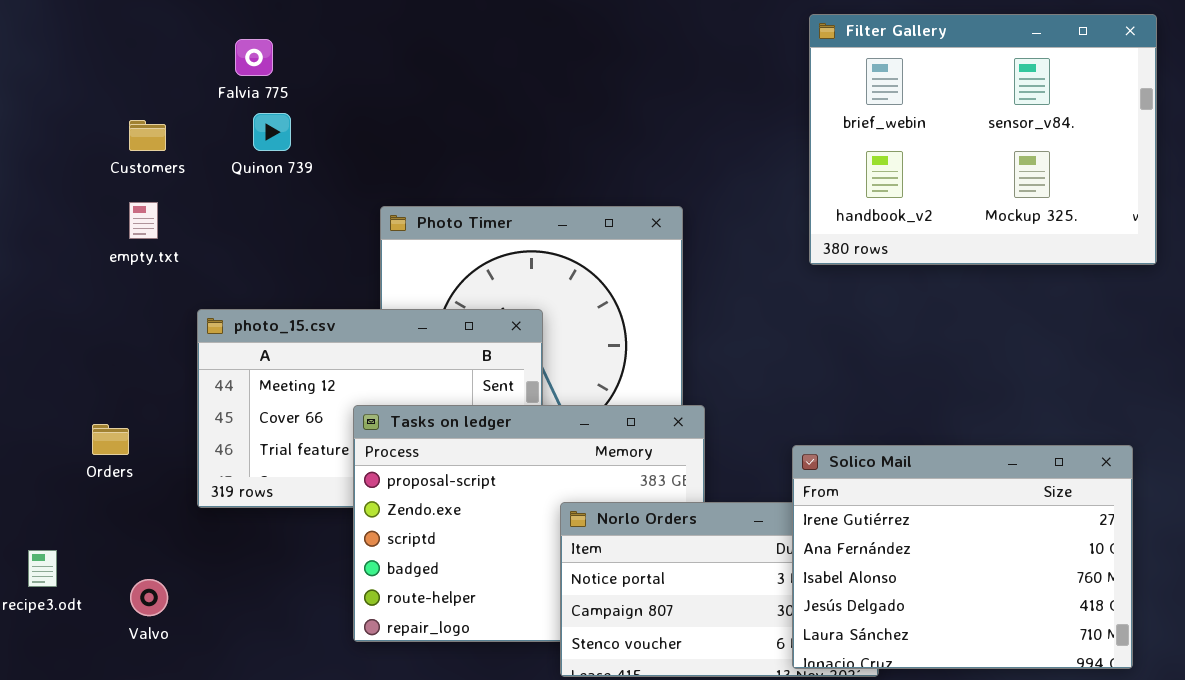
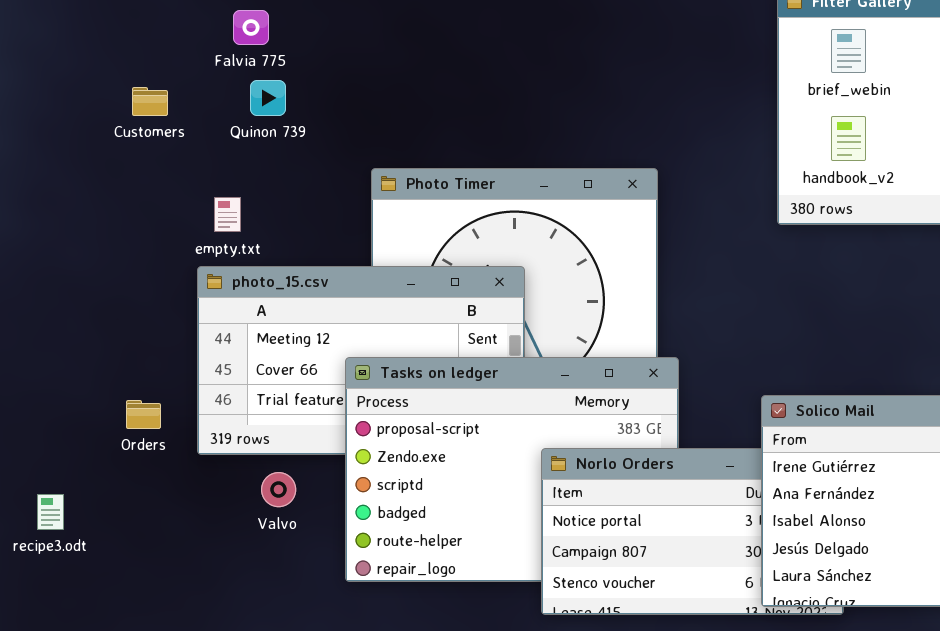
empty.txt: [129,202,158,239] -> [214,197,241,232], moved
Orders: [92,424,129,455] -> [126,400,161,429], moved
Valvo: [130,579,168,616] -> [261,472,296,507], moved

